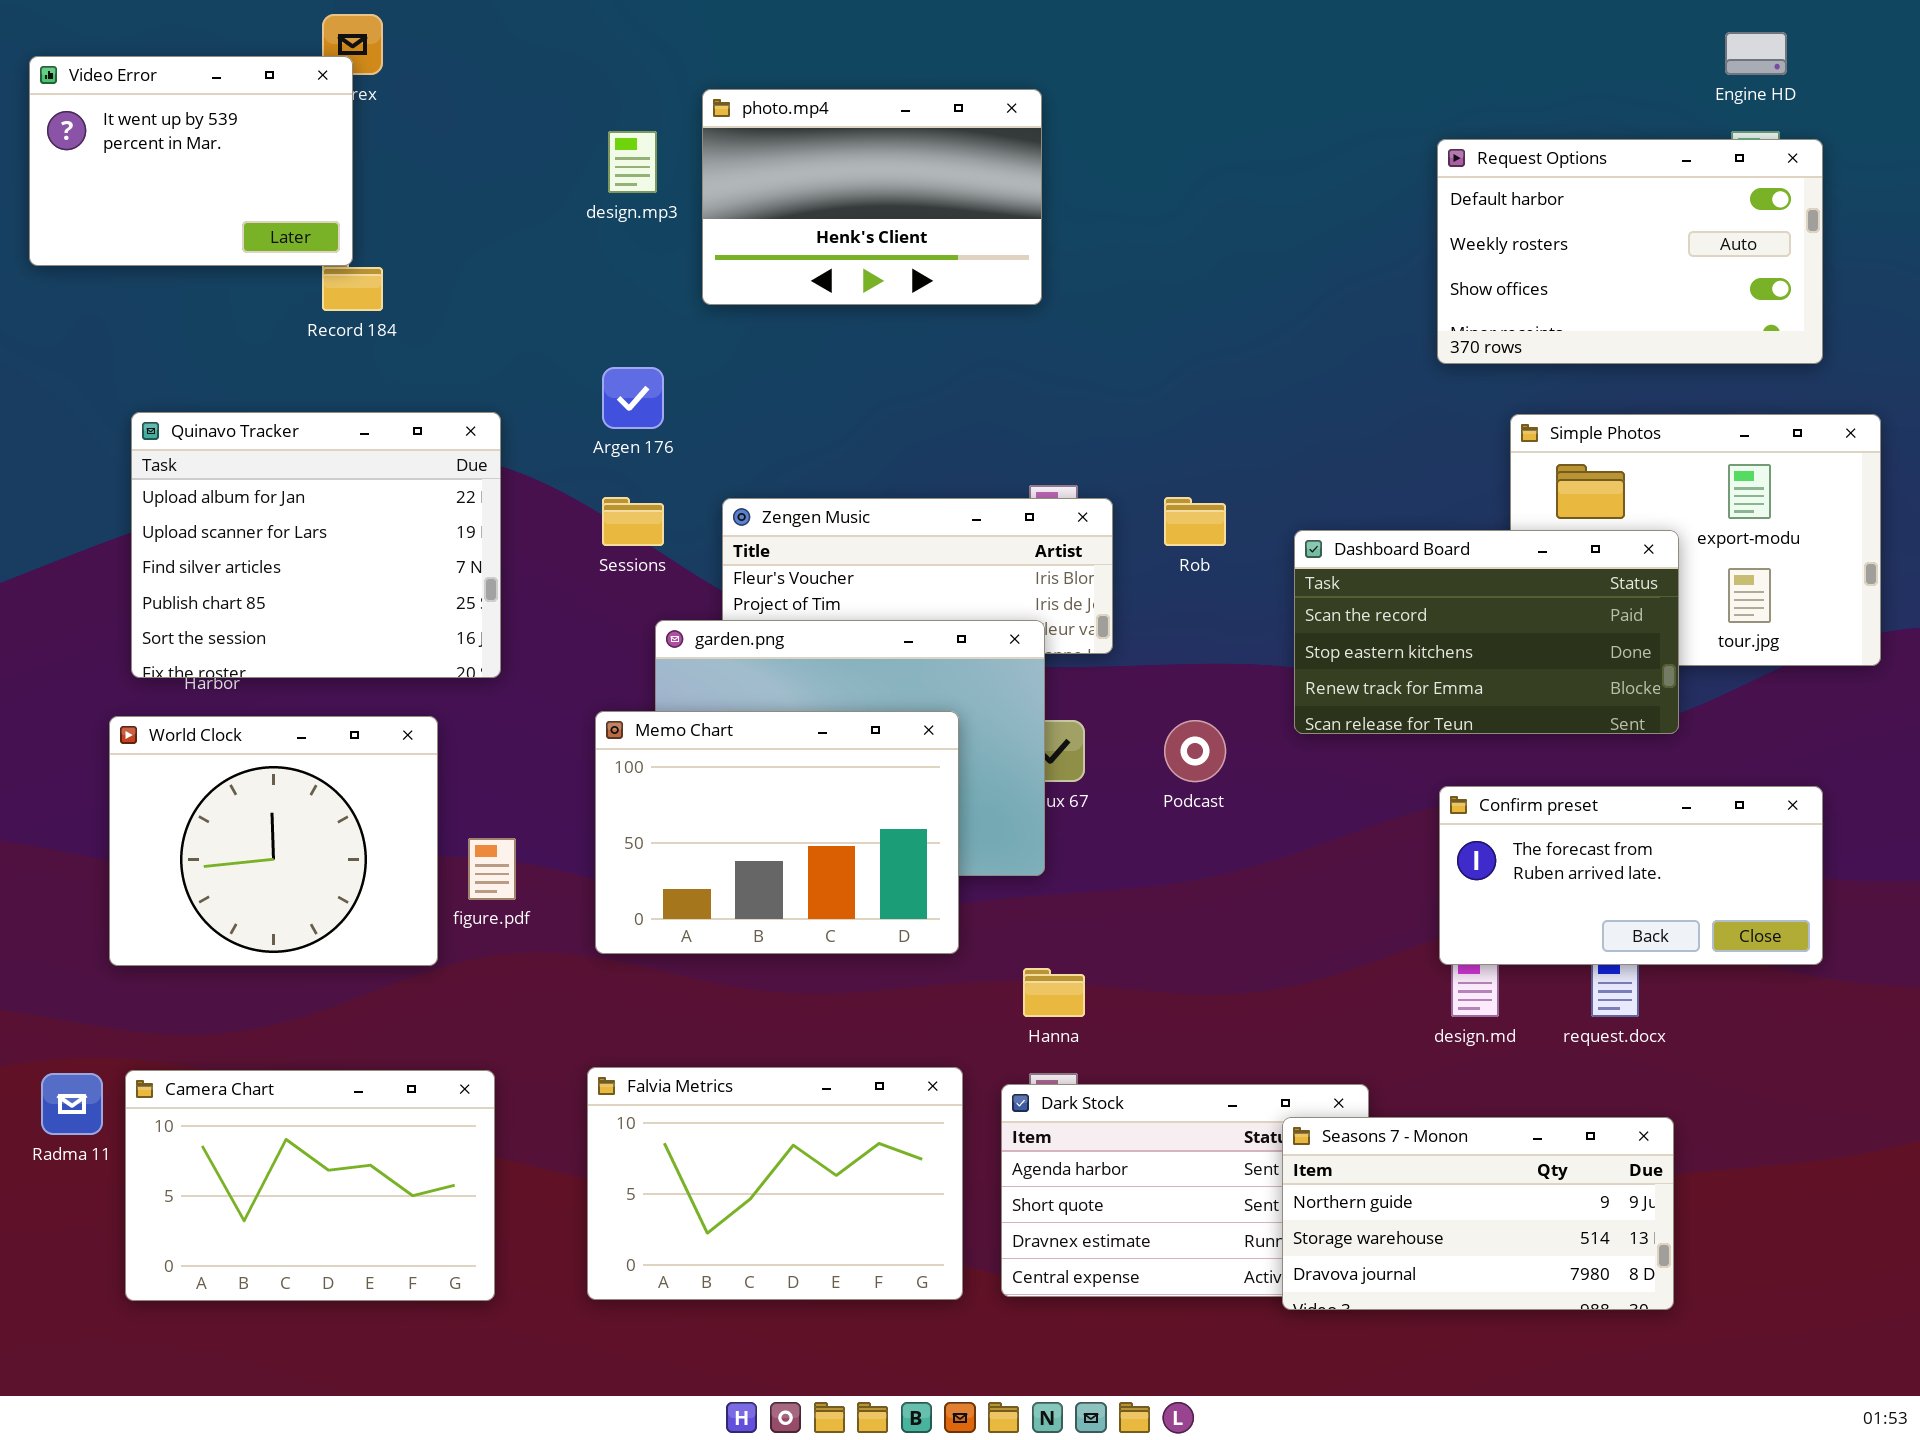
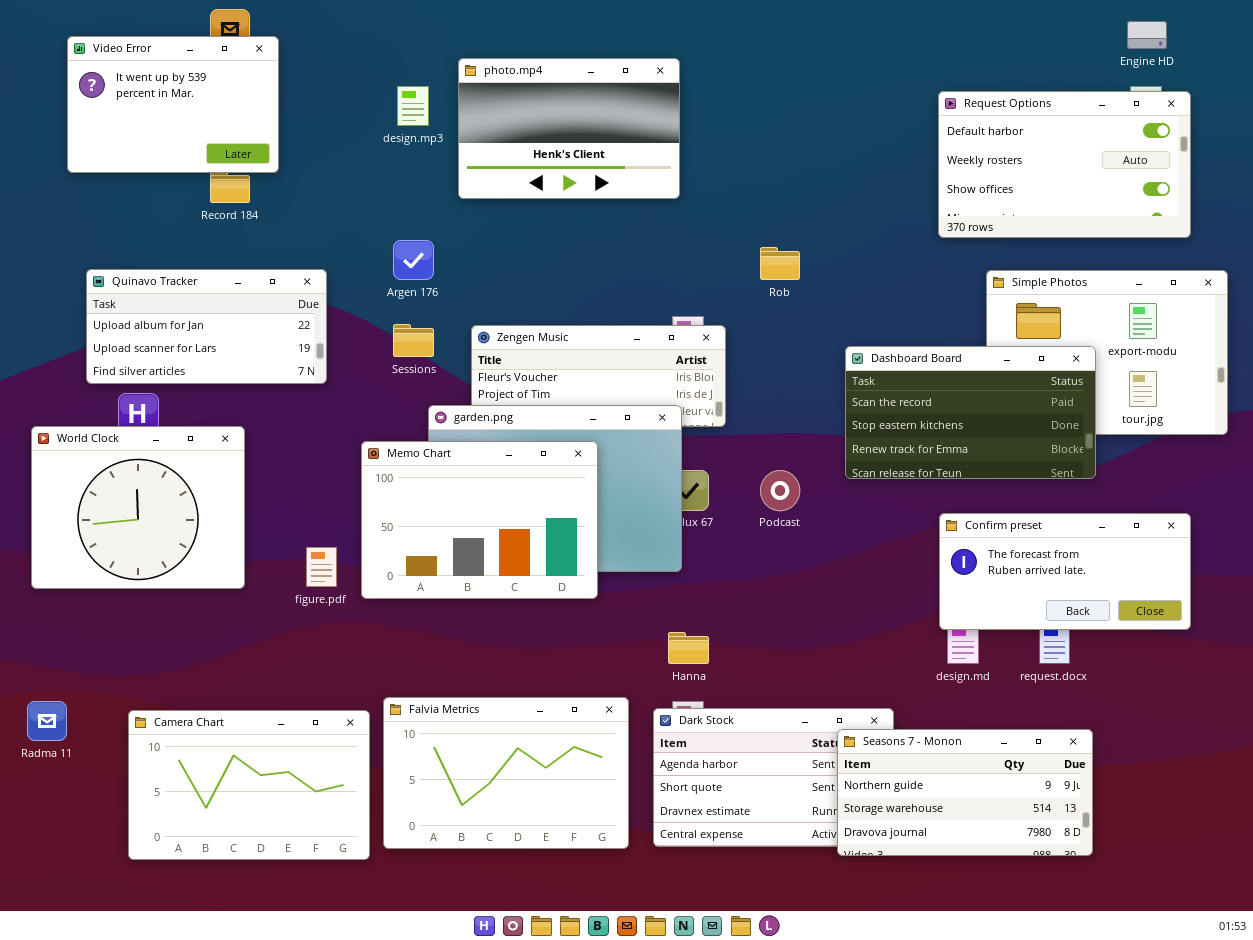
Video Error: [29,56,353,266] -> [67,36,279,173], moved
Quinavo Tracker: [131,412,501,678] -> [86,269,327,384], resized
Rob: [1164,497,1226,546] -> [760,247,800,280], moved
Memo Chart: [595,711,959,954] -> [361,441,598,599], moved
World Clock: [109,716,438,966] -> [31,426,245,589], moved
Camera Chart: [125,1070,495,1301] -> [128,710,370,860], moved

